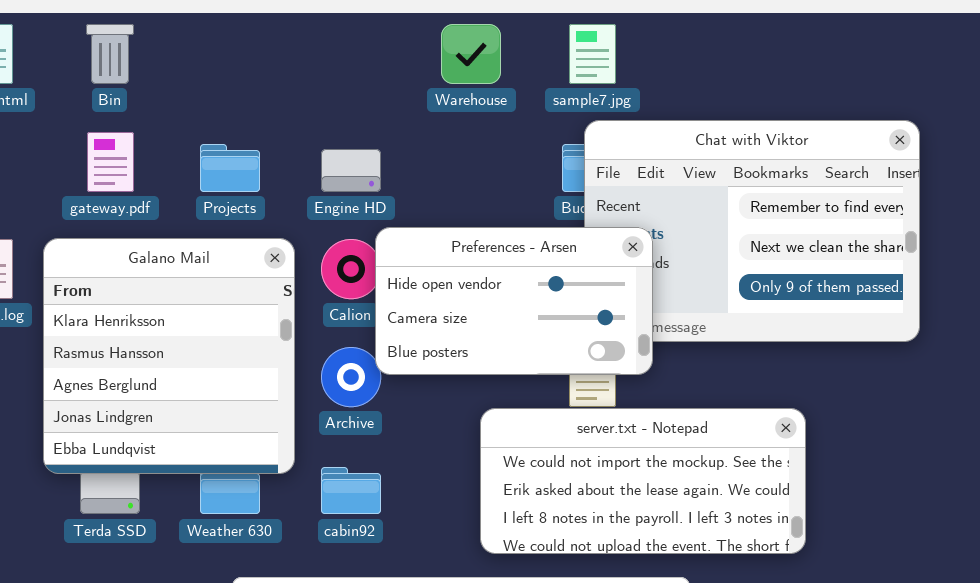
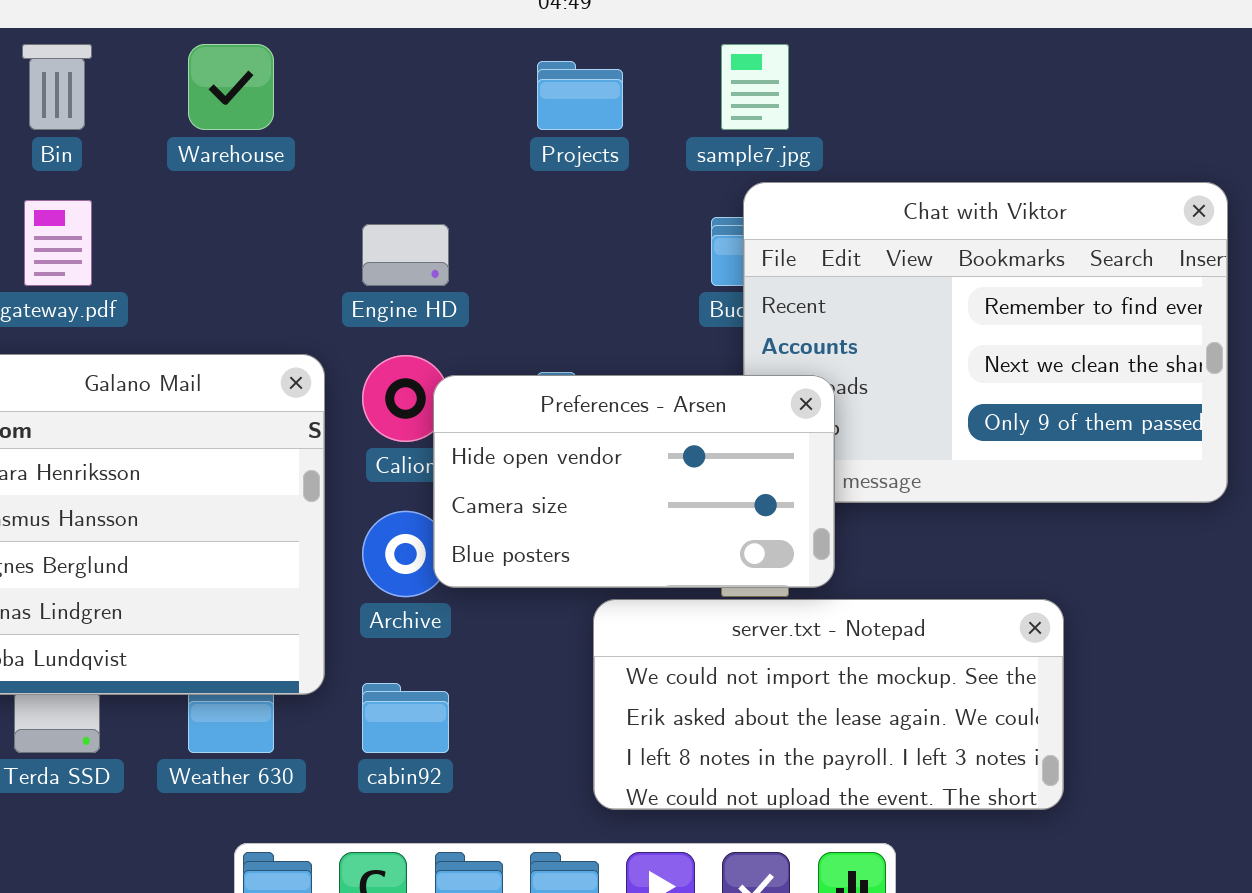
Warehouse: [441,24,501,84] -> [188,44,274,130], moved
Projects: [200,144,260,192] -> [537,61,623,130], moved
Preferences - Arsen: [375,227,653,375] -> [433,375,835,588], moved

